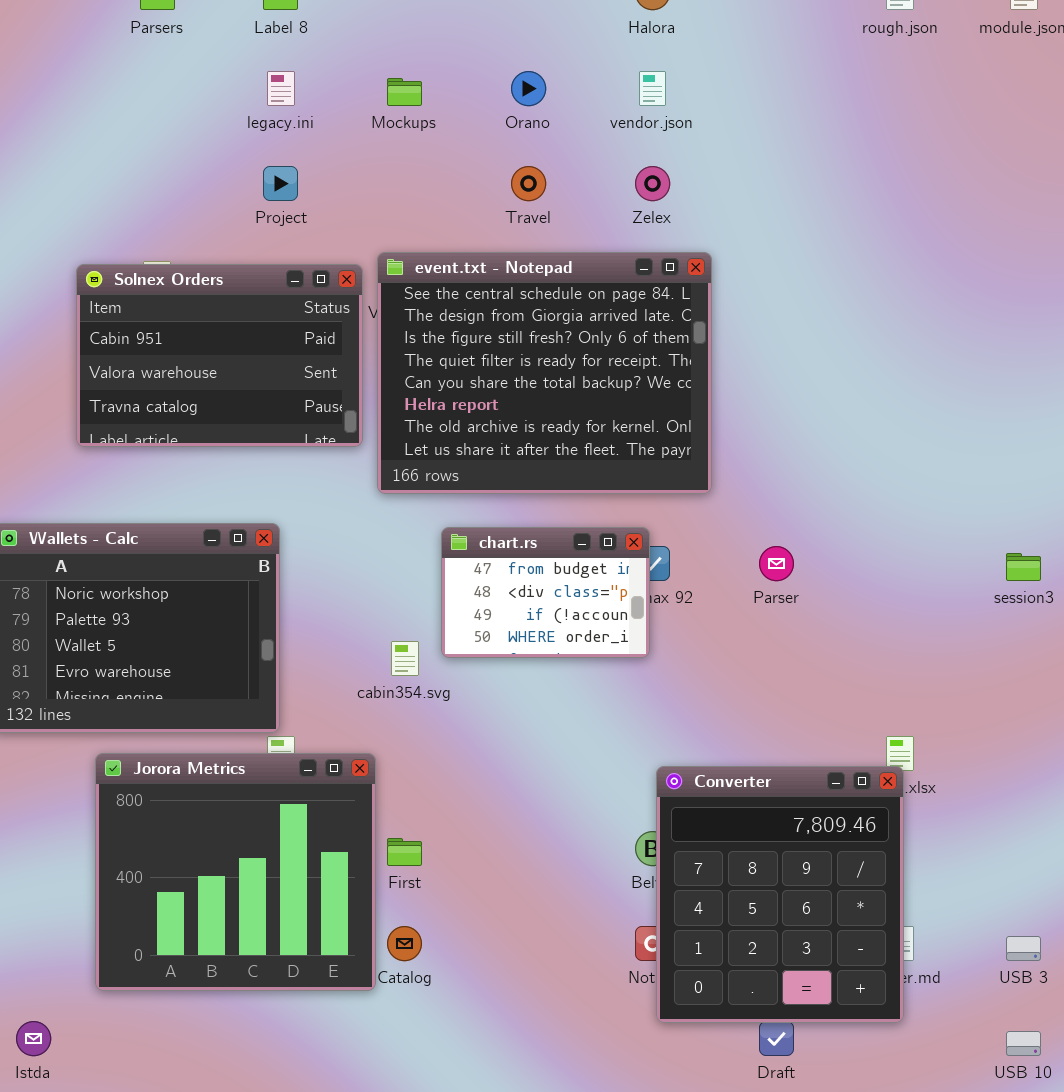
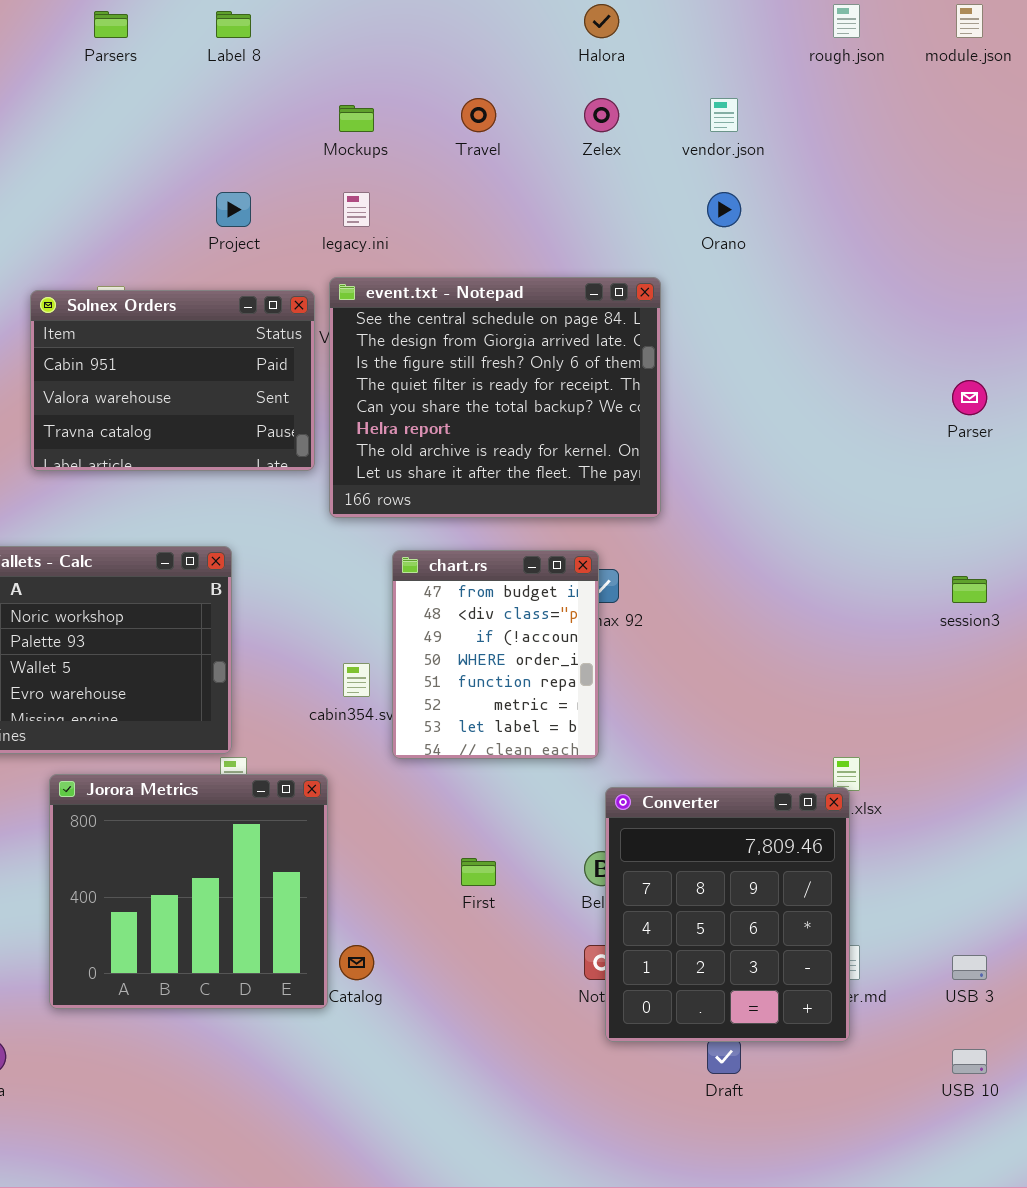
legacy.ini: [267,71,295,106] -> [343,192,370,227], moved
Orano: [511,71,546,106] -> [707,192,741,227], moved
vendor.json: [639,71,666,106] -> [710,98,738,132], moved
Travel: [511,166,546,201] -> [461,98,496,132], moved
Zelex: [635,166,670,201] -> [584,98,619,132], moved
chart.rs: [441,527,650,658] -> [392,550,599,759], resized
Parser: [759,546,794,581] -> [952,380,987,415], moved
First: [387,838,422,866] -> [461,858,496,886], moved

